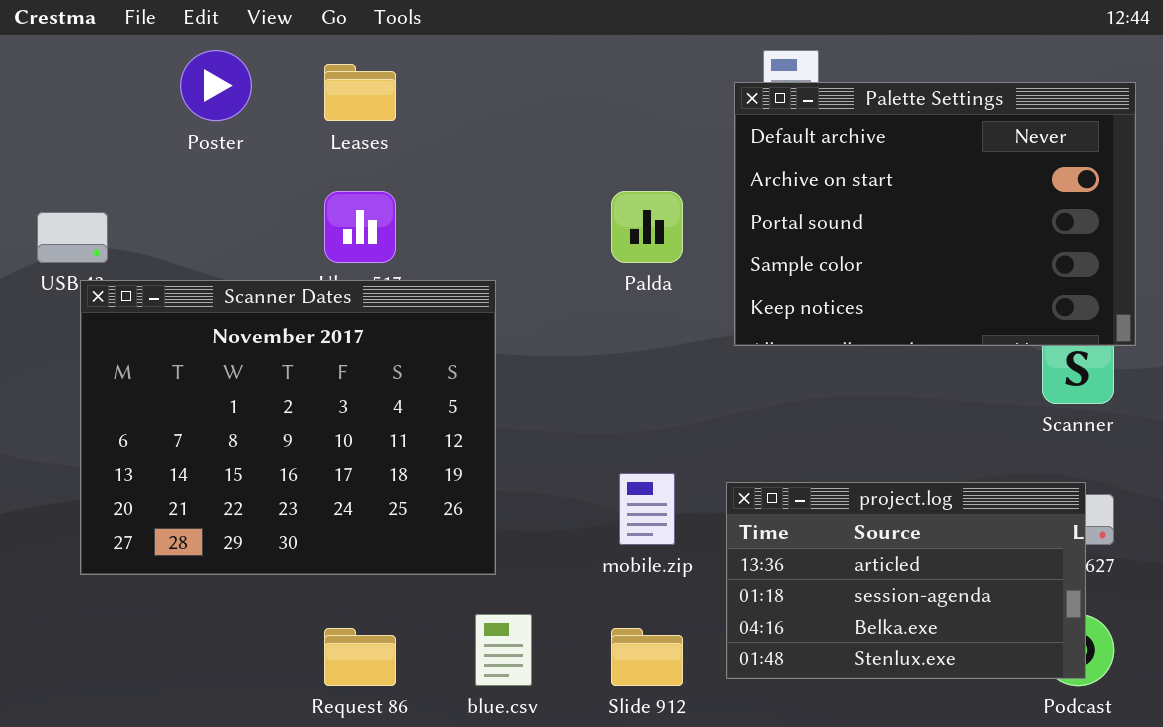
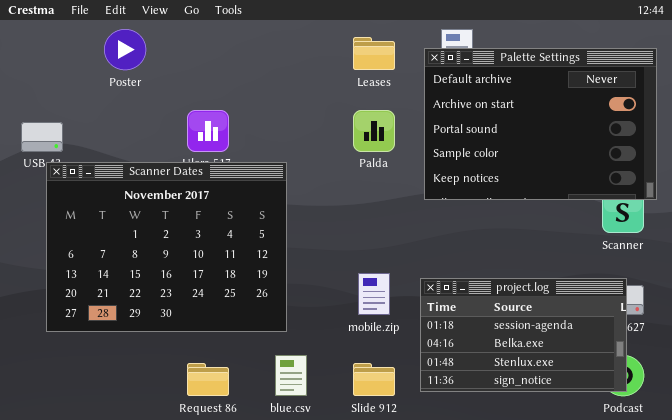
Leases: [324,64,396,121] -> [353,37,395,70], moved
project.log: [726,482,1086,679] -> [420,278,627,392], scrolled down 1 row

